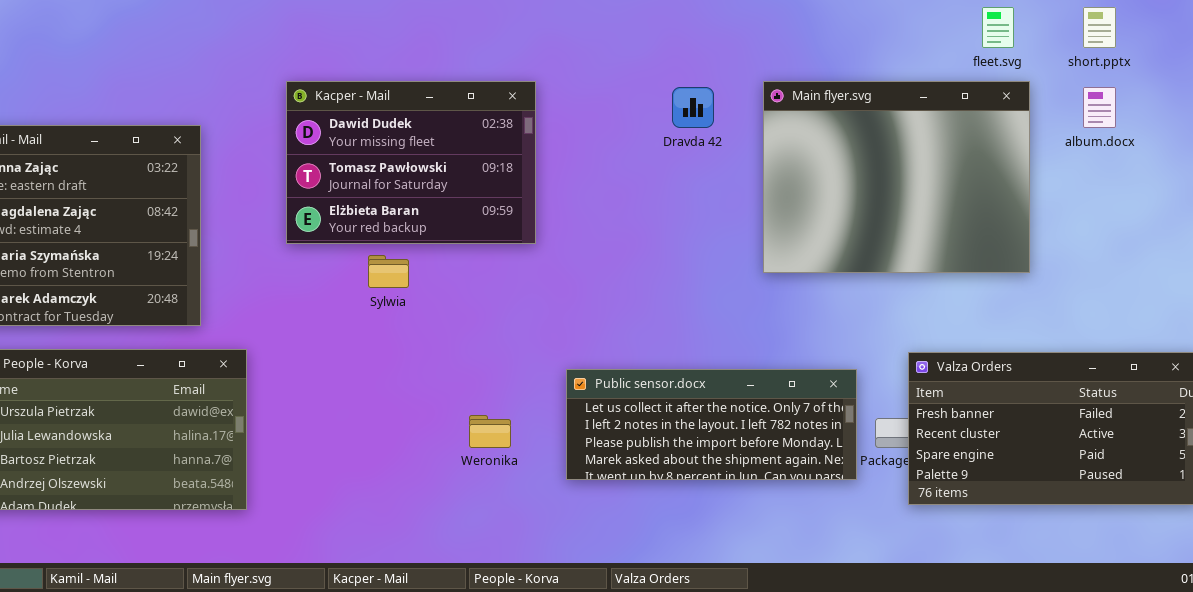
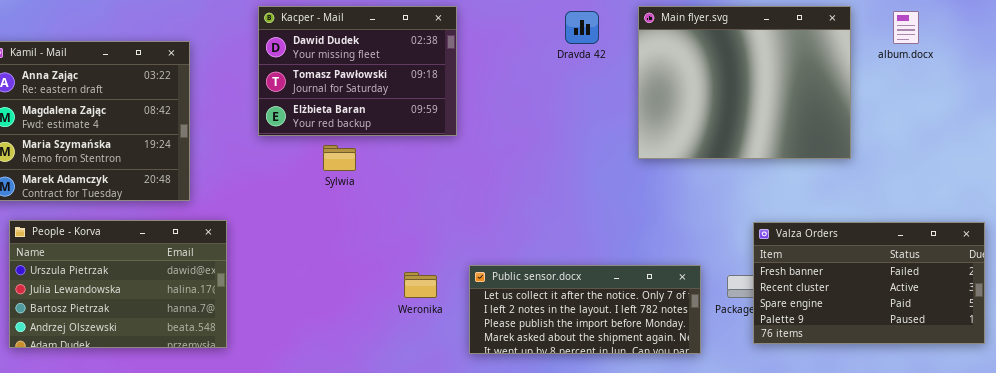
Public sensor.docx: [566,369,857,480] -> [469,265,701,354], moved

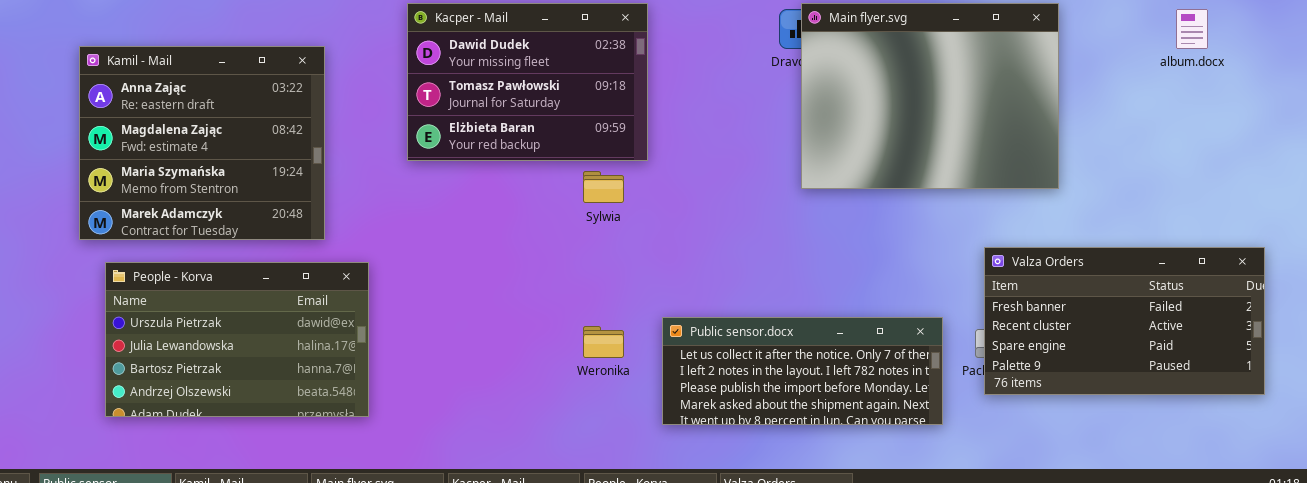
Main flyer.svg: [638,6,851,159] -> [801,3,1059,189], moved
Sylwia: [323,145,356,171] -> [583,171,624,203], moved
Valza Orders: [753,222,985,344] -> [984,247,1265,395], moved

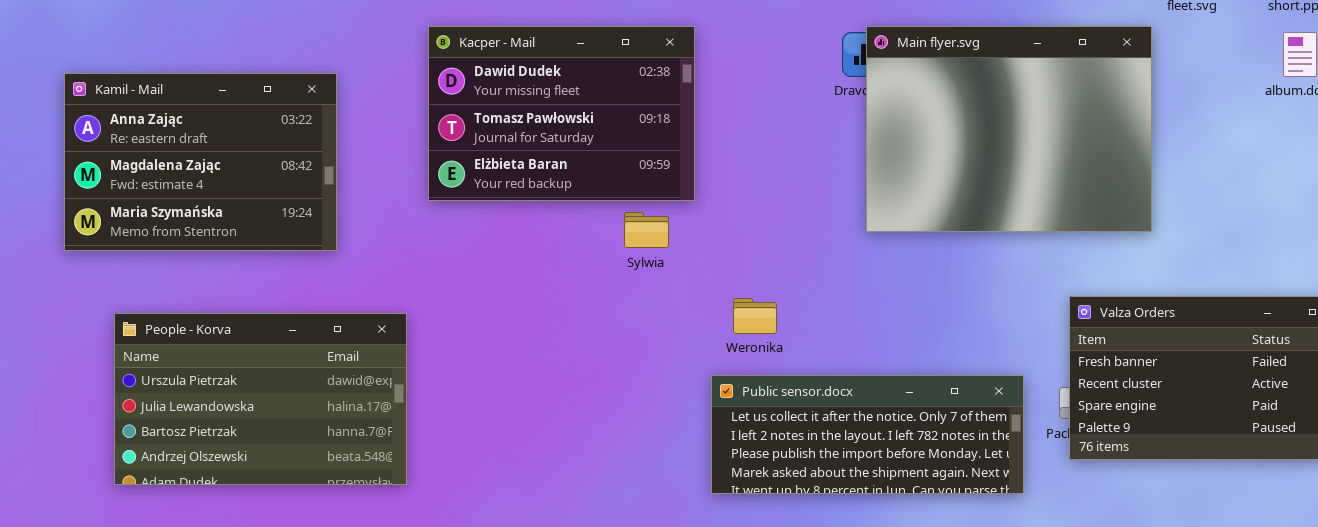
Kamil - Mail: [79,46,325,240] -> [64,73,337,251], resized
People - Korva: [105,262,369,417] -> [114,313,407,485], moved
Weronika: [583,326,624,358] -> [733,298,777,334], moved

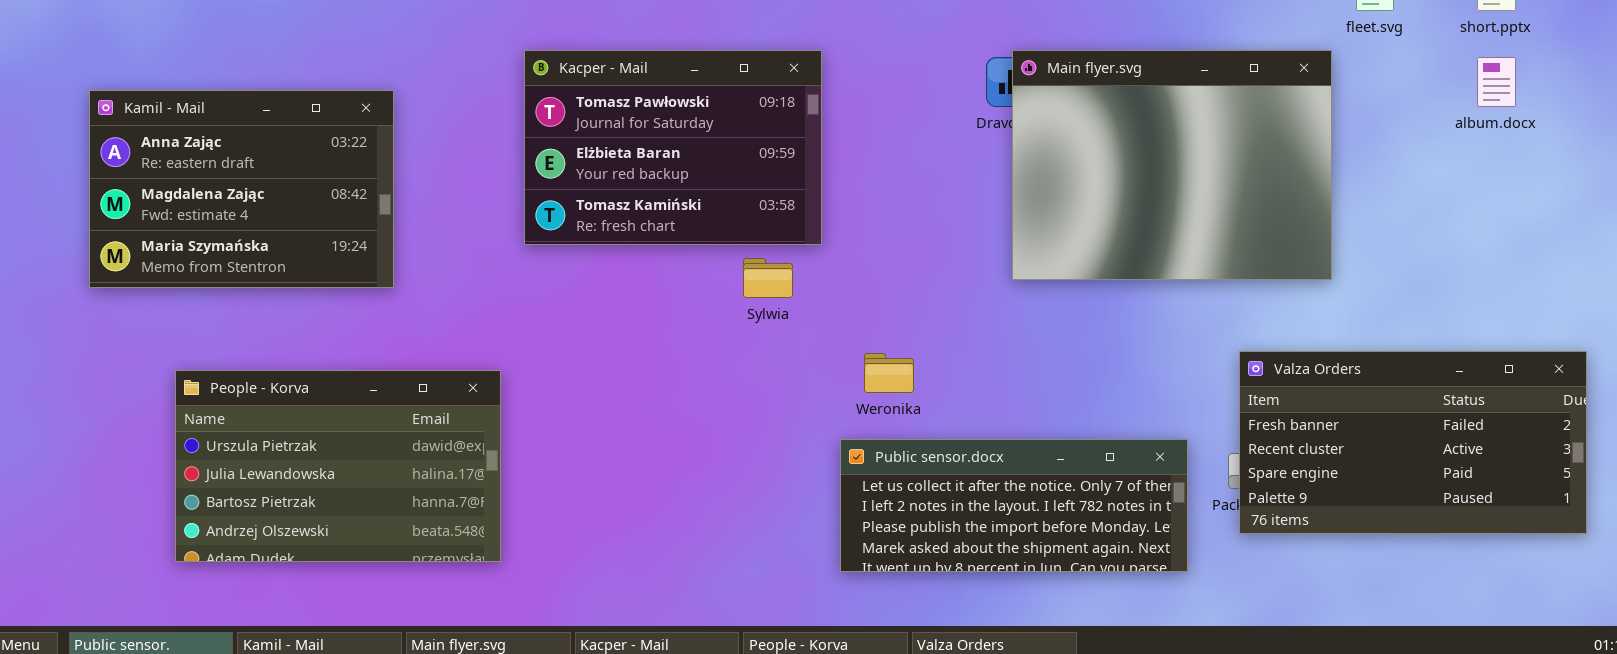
Kacper - Mail: [428,26,695,201] -> [524,50,822,245], scrolled down 1 row
Kamil - Mail: [64,73,337,251] -> [89,90,394,288], moved

